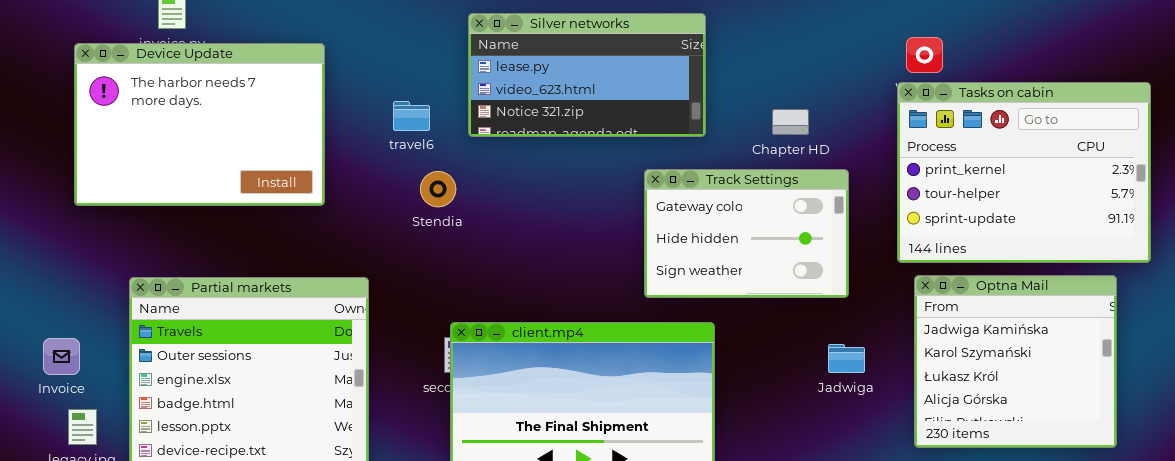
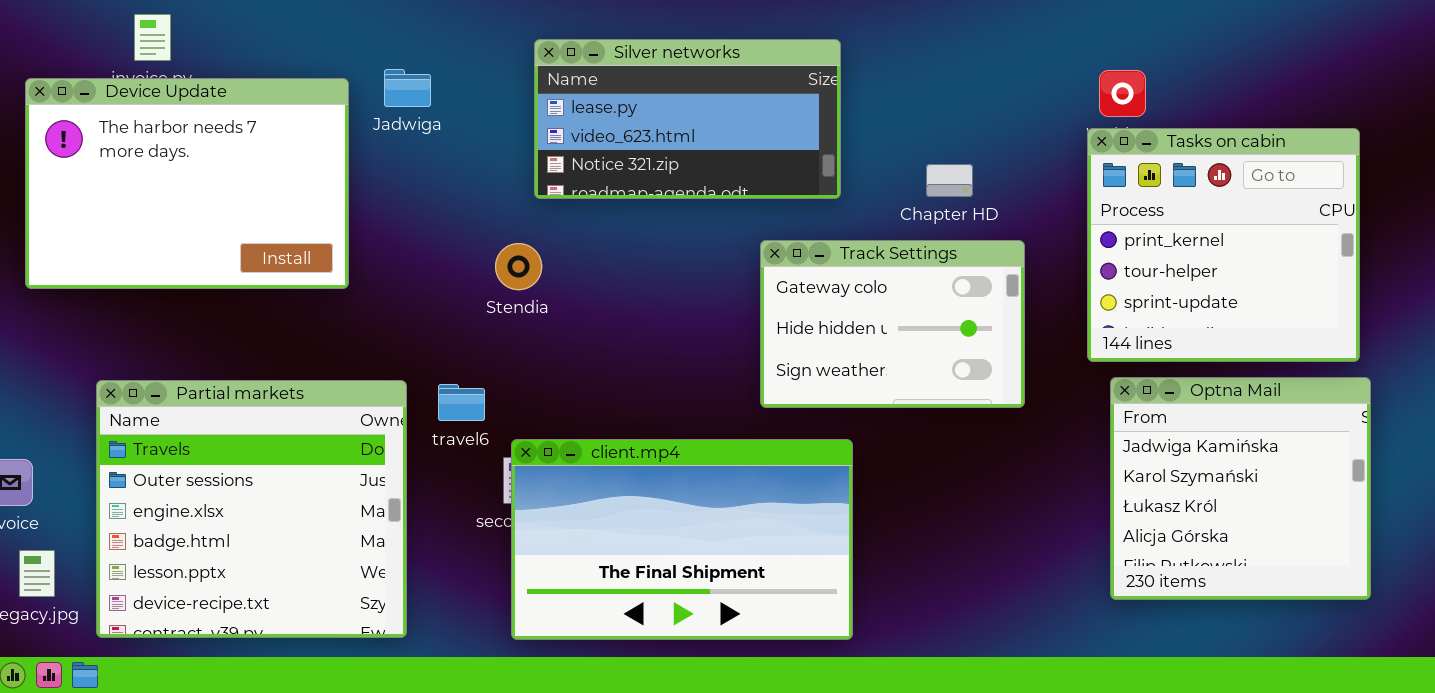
Tasks on cabin: [897,82,1151,263] -> [1087,128,1360,362], resized
travel6: [393,101,430,131] -> [438,384,485,421], moved
Stendia: [420,171,456,207] -> [495,243,542,290], moved
Jadwiga: [828,344,865,373] -> [384,69,431,107], moved

